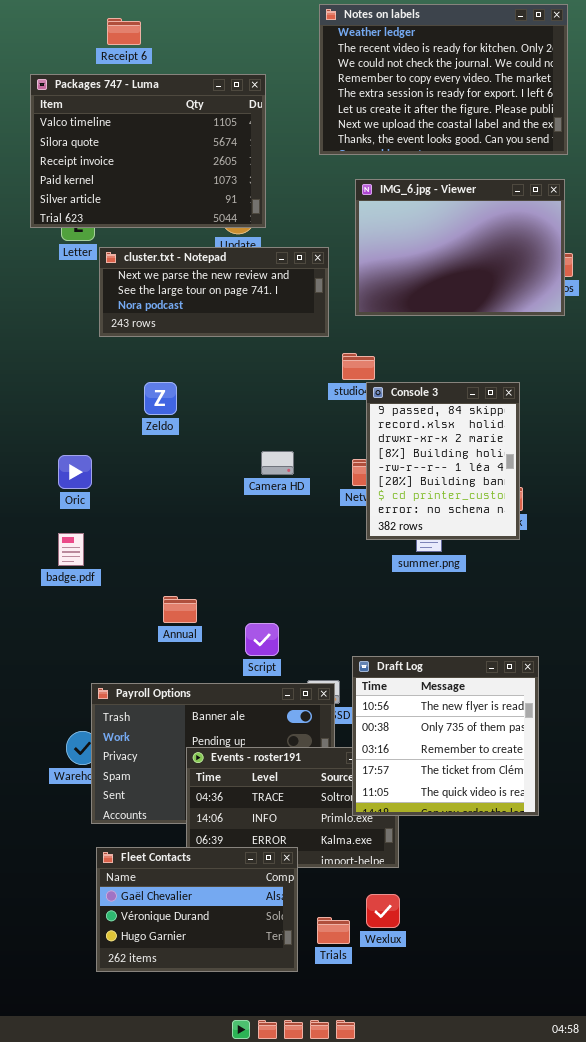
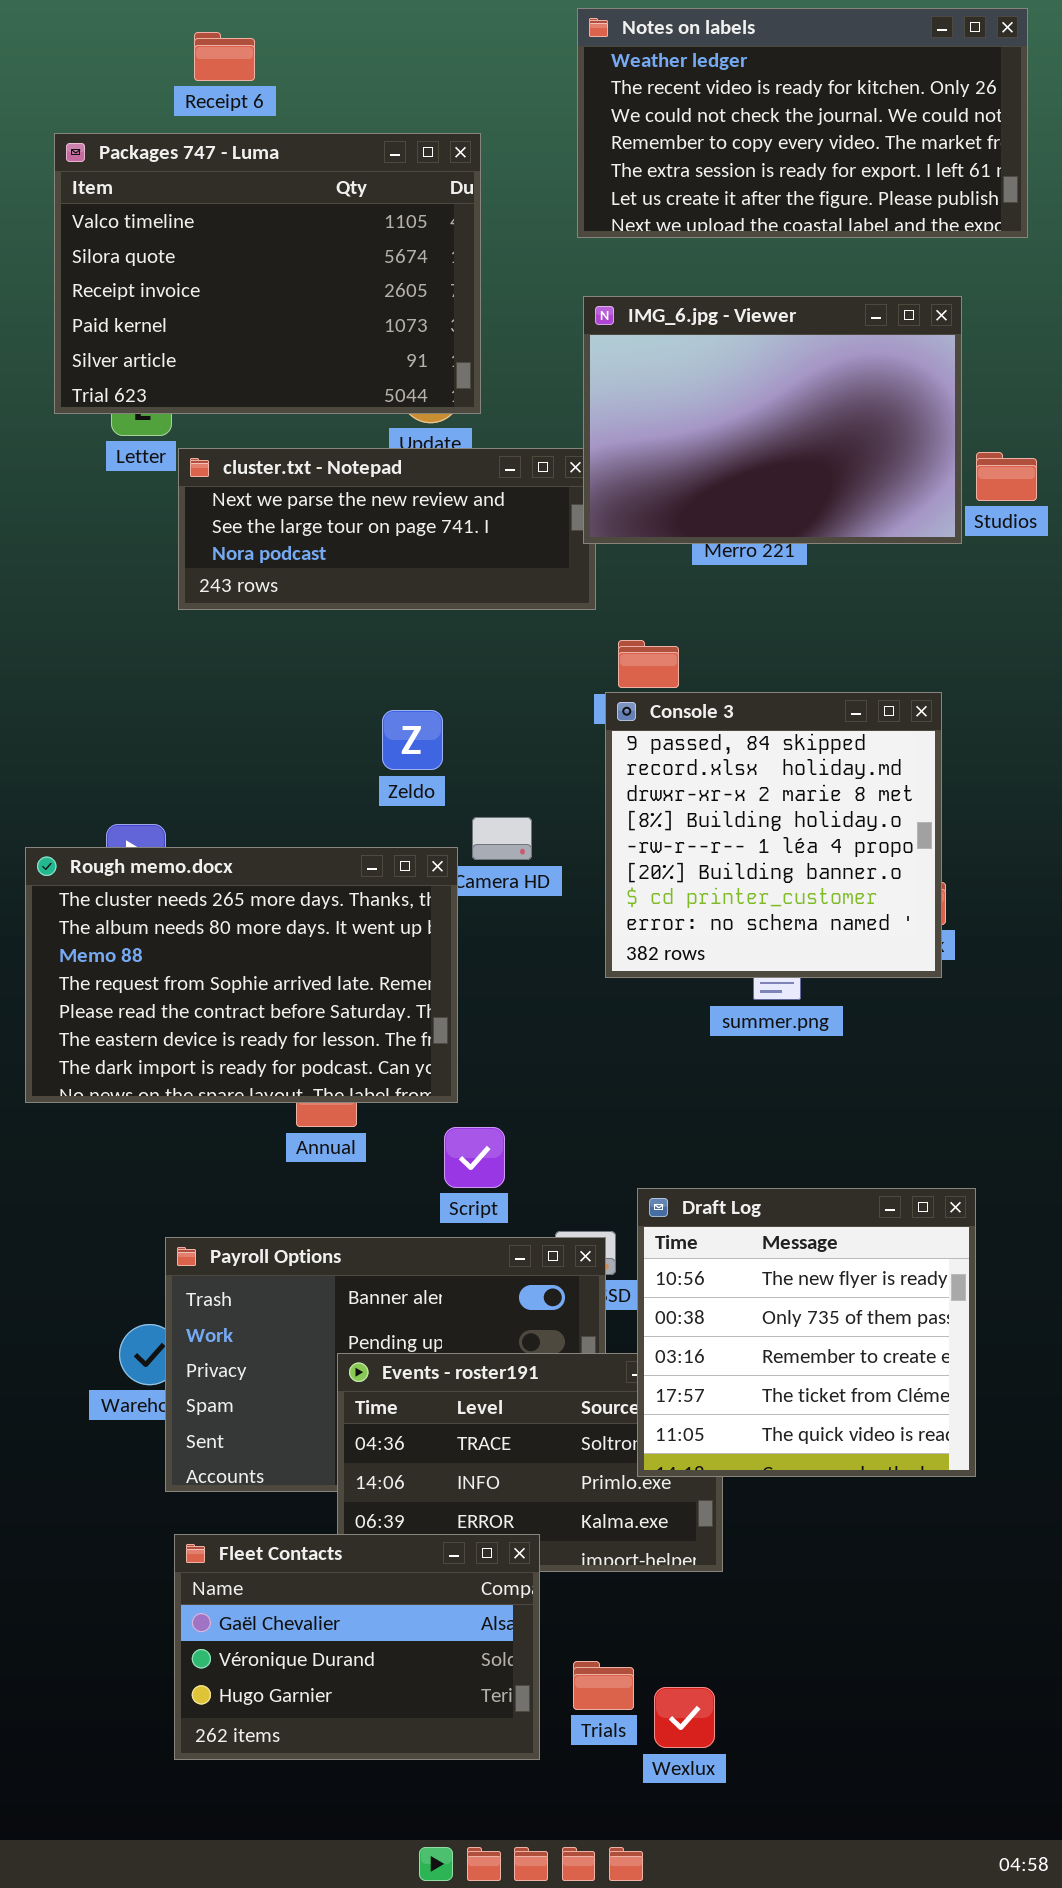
Notes on labels: [319,4,568,155] -> [577,8,1028,238], resized
IMG_6.jpg - Viewer: [355,179,565,316] -> [583,296,962,544], moved
Zeldo: [144,382,177,415] -> [382,710,443,770], moved
Console 3: [366,382,520,540] -> [605,692,942,978], resized
Rough memo.docx: none -> [25,847,458,1103], opened
Wexlux: [366,894,400,928] -> [654,1687,715,1748], moved

